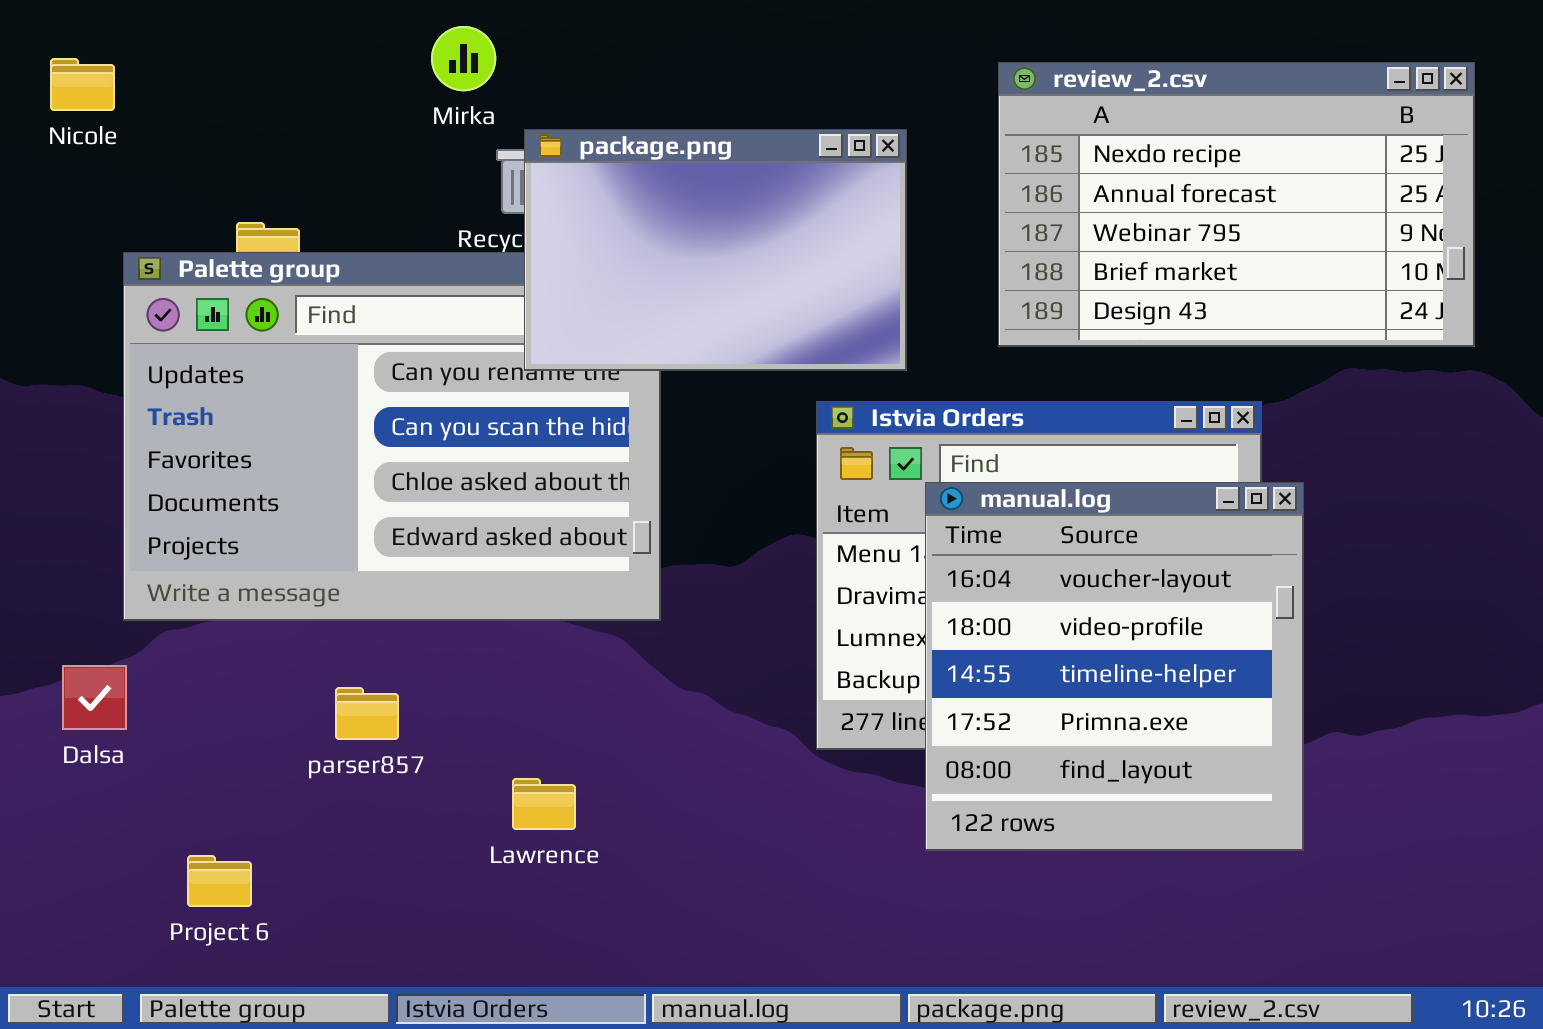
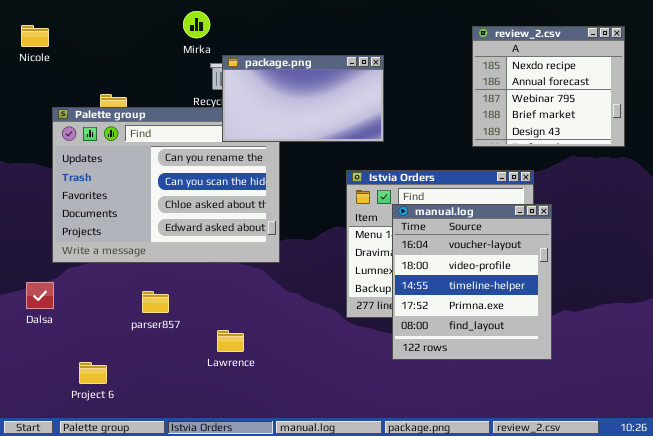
review_2.csv: [998,62,1475,347] -> [472,26,625,147], resized
package.png: [524,129,907,371] -> [222,55,384,142], resized

